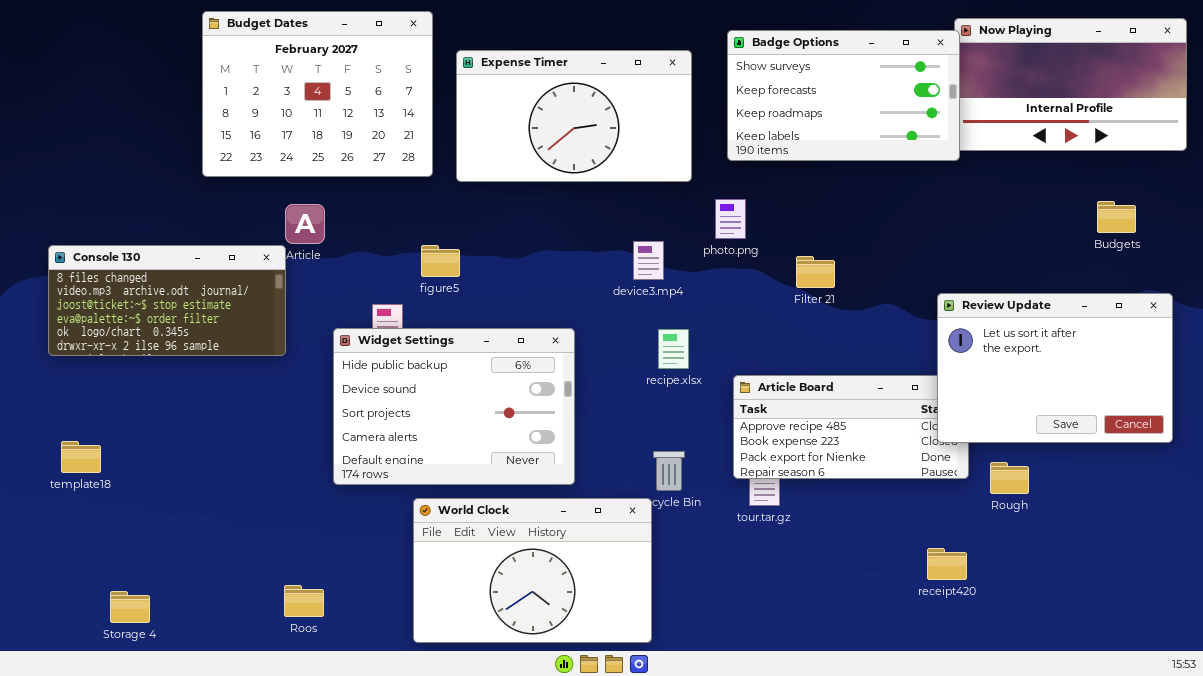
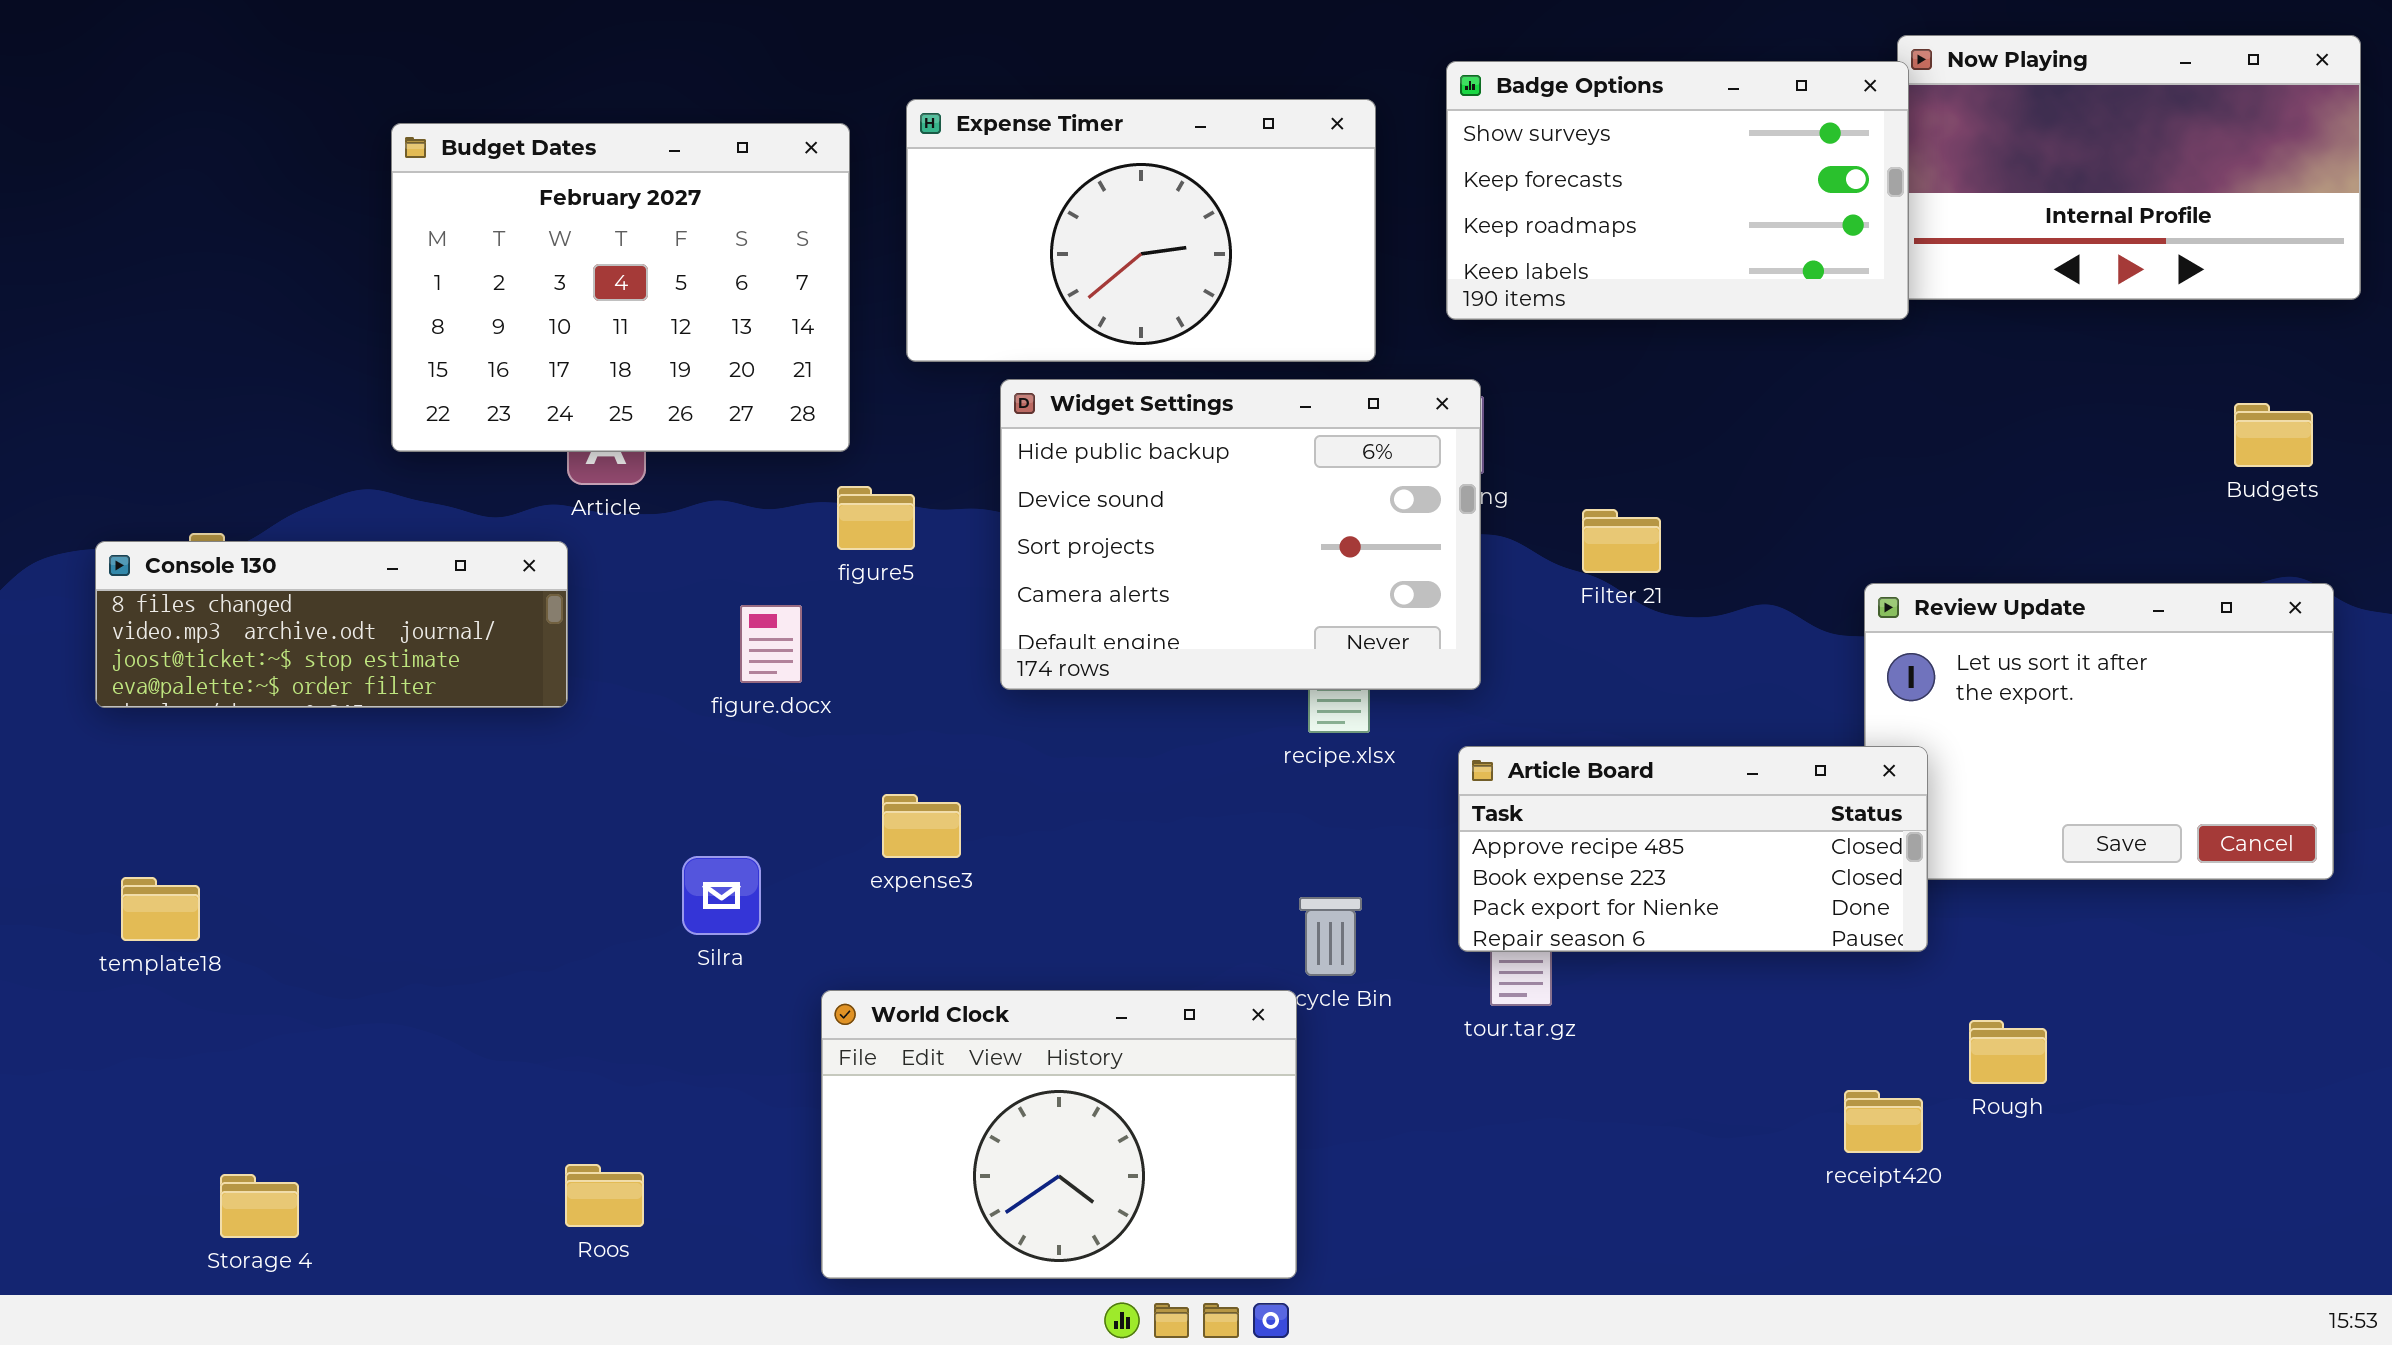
Budget Dates: [202,11,433,177] -> [391,123,850,452], moved
Budgets: [1097,201,1136,233] -> [2234,403,2313,467], moved
Console 130: [48,245,286,356] -> [95,541,568,708], resized
Widget Settings: [333,328,575,485] -> [1000,379,1481,690], moved
Article Board: [733,375,969,479] -> [1458,746,1928,952], raised
Rough: [990,462,1029,494] -> [1969,1020,2047,1084], moved

